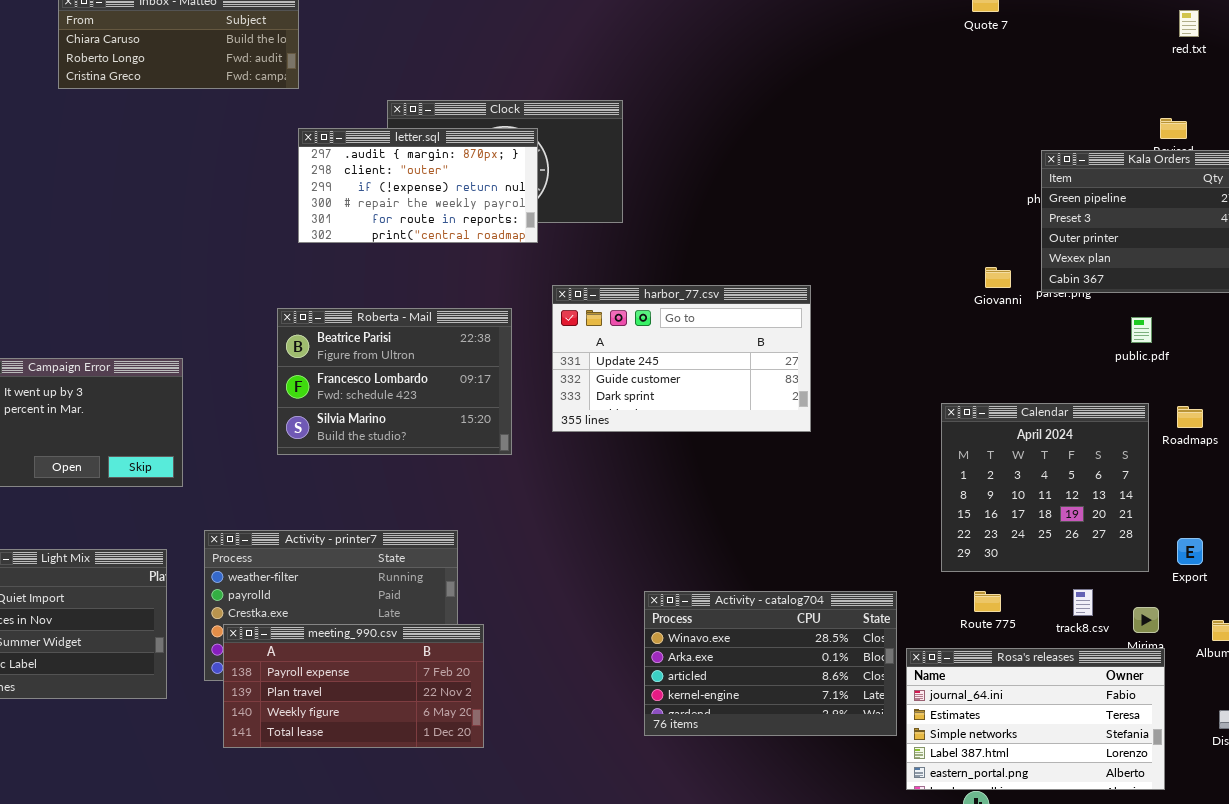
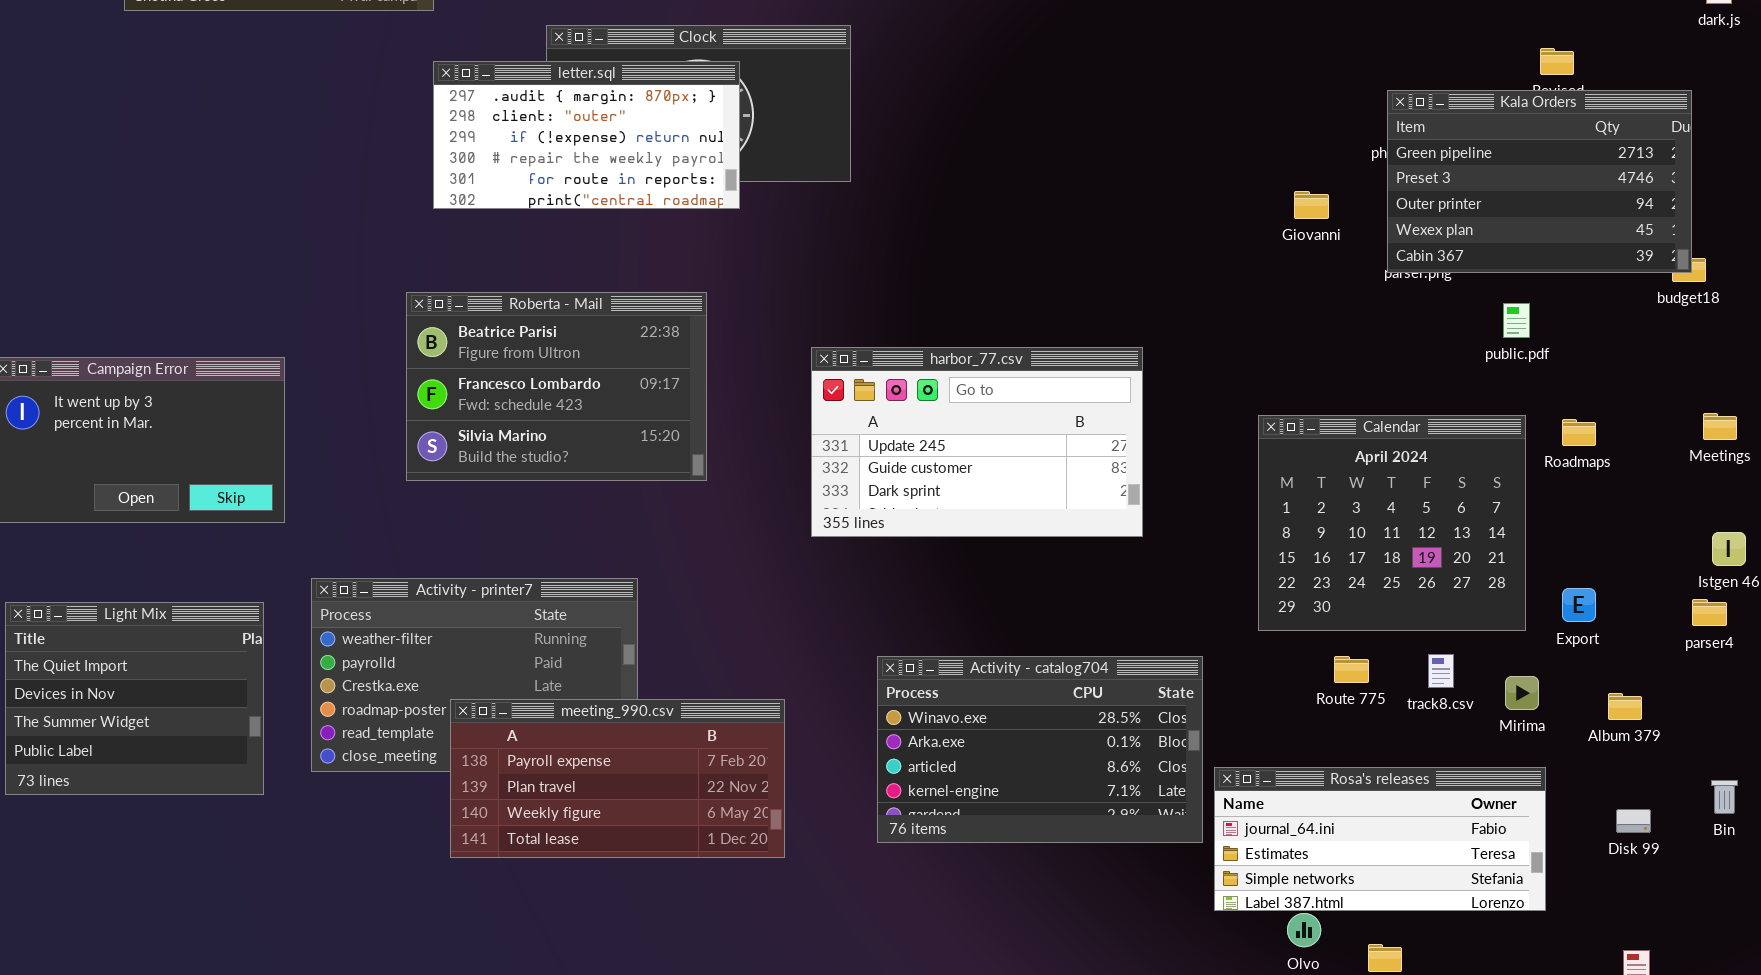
Giovanni: [985,267,1011,288] -> [1294,191,1329,219], moved
harbor_77.csv: [552,285,811,432] -> [811,347,1143,537], moved
Route 775: [974,591,1001,612] -> [1334,656,1369,683], moved
meeting_990.csv: [223,624,484,748] -> [450,699,785,858], moved
Rosa's releases: [906,648,1165,790] -> [1214,767,1546,911], resized

